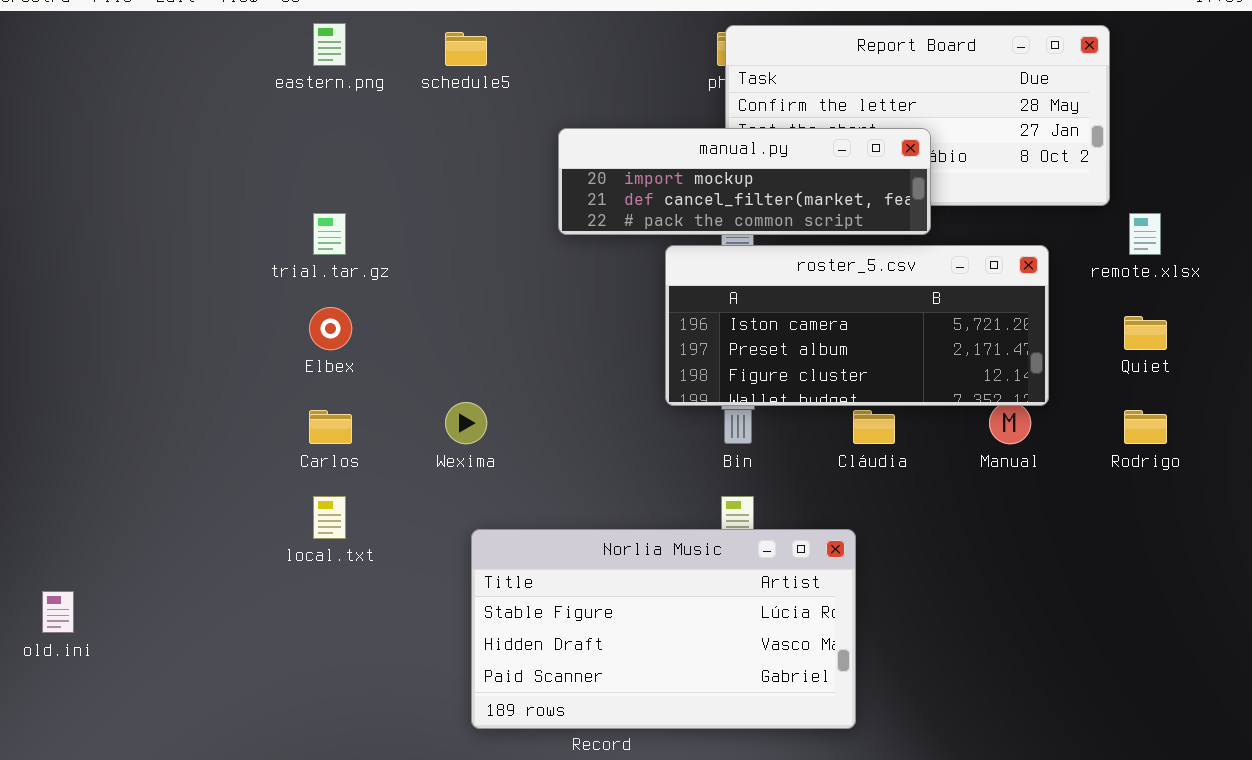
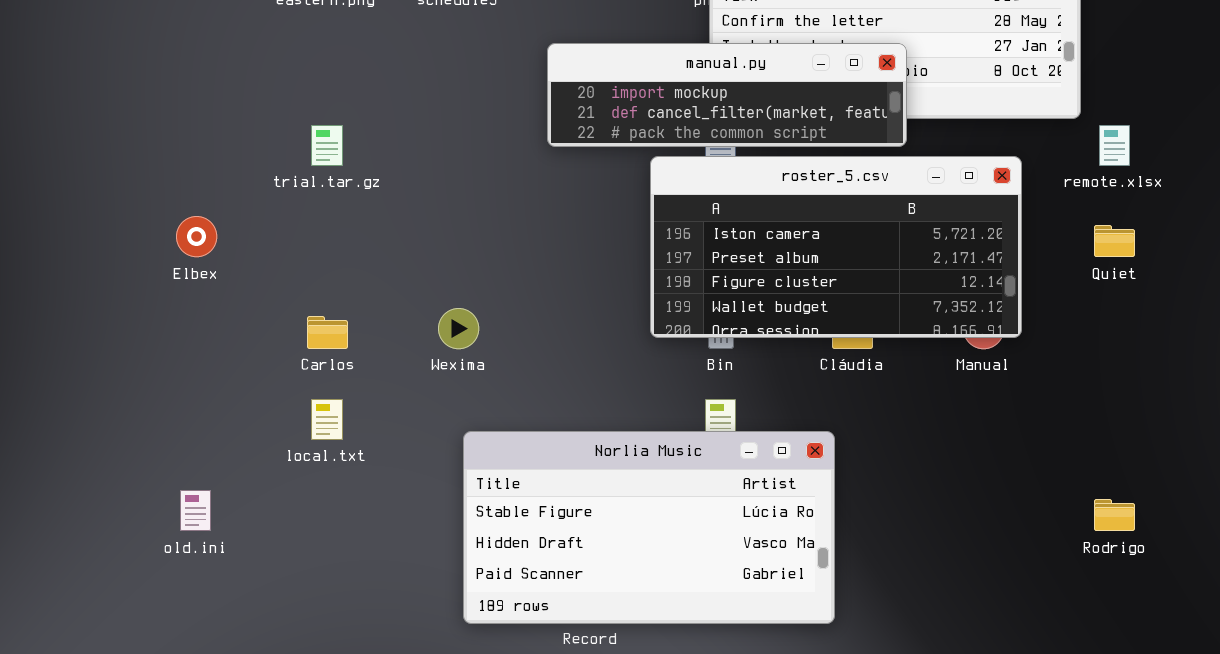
roster_5.csv: [665,245,1049,406] -> [650,156,1022,338], resized
Elbex: [309,307,352,350] -> [176,216,217,257], moved
Rodrigo: [1124,410,1167,444] -> [1094,499,1135,531], moved
old.ini: [42,591,74,633] -> [180,490,211,531], moved

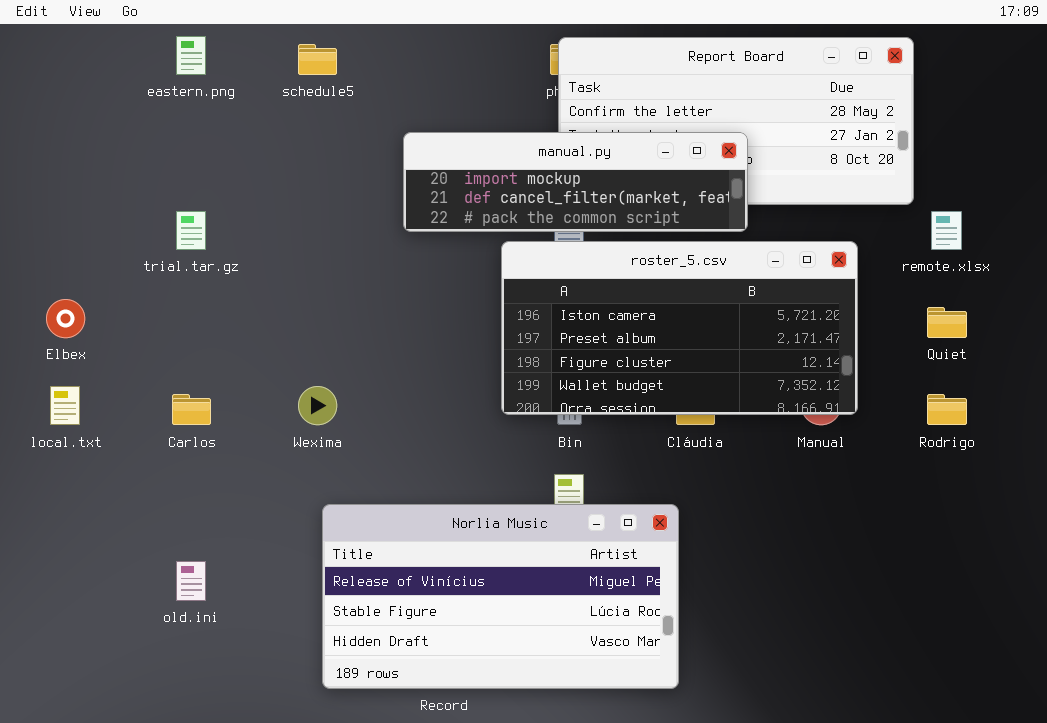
local.txt: [311,399,343,440] -> [50,386,80,425], moved
Norlia Music: [463,431,835,624] -> [322,504,679,689], scrolled up 1 row
old.ini: [180,490,211,531] -> [176,561,206,601], moved
Rodrigo: [1094,499,1135,531] -> [927,394,967,425], moved

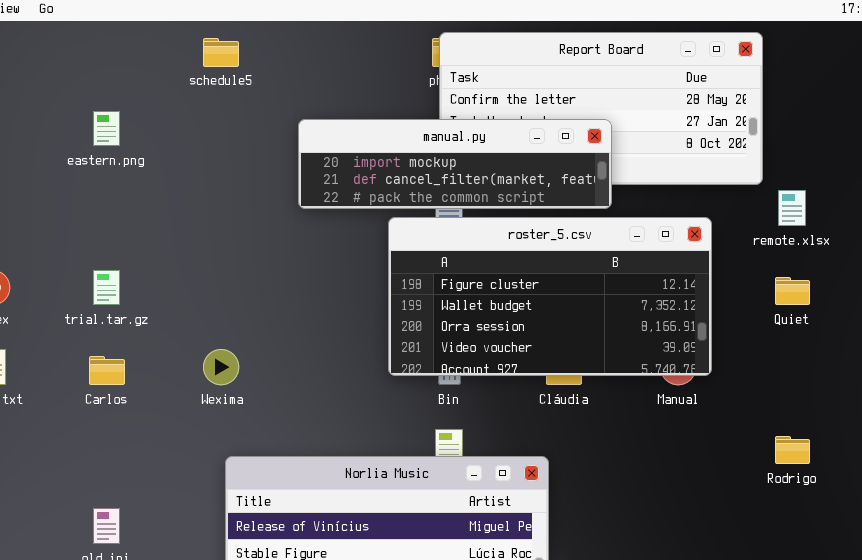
eastern.png: [176,36,206,75] -> [93,111,120,146], moved
trial.tar.gz: [176,211,206,250] -> [93,270,120,305], moved
roster_5.csv: [501,241,858,415] -> [388,217,712,376], scrolled down 2 rows
Rodrigo: [927,394,967,425] -> [775,436,810,464], moved

